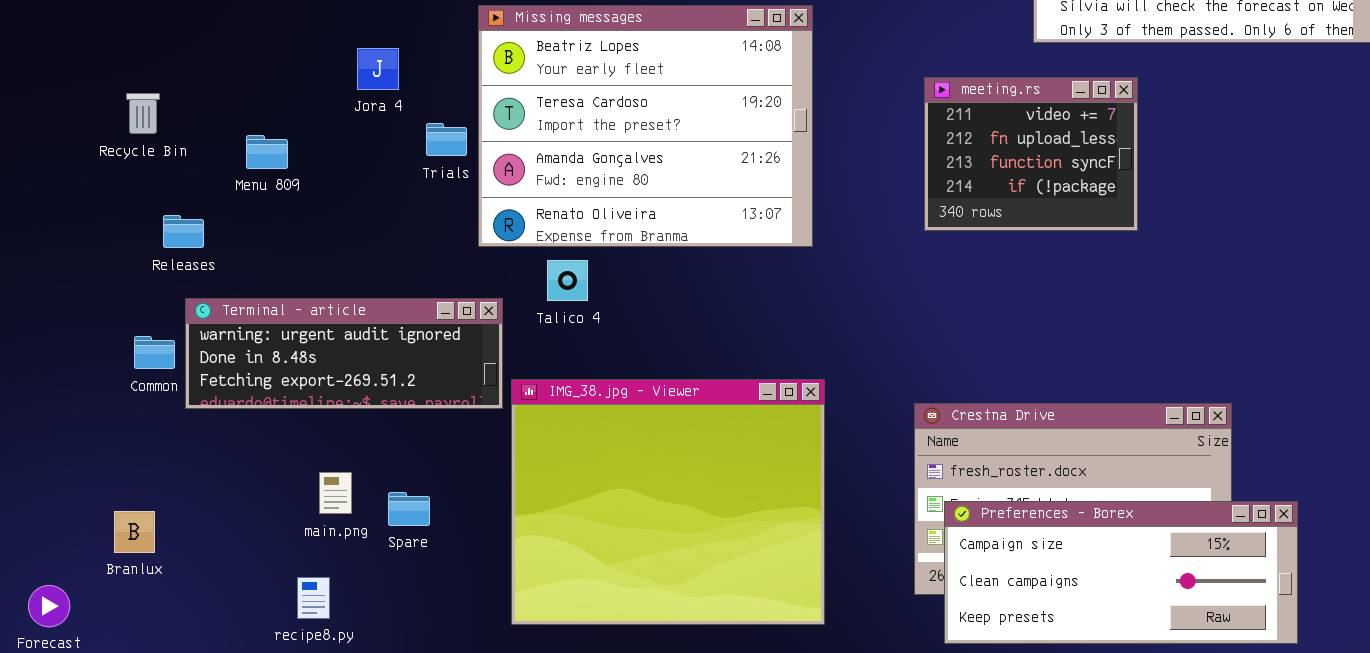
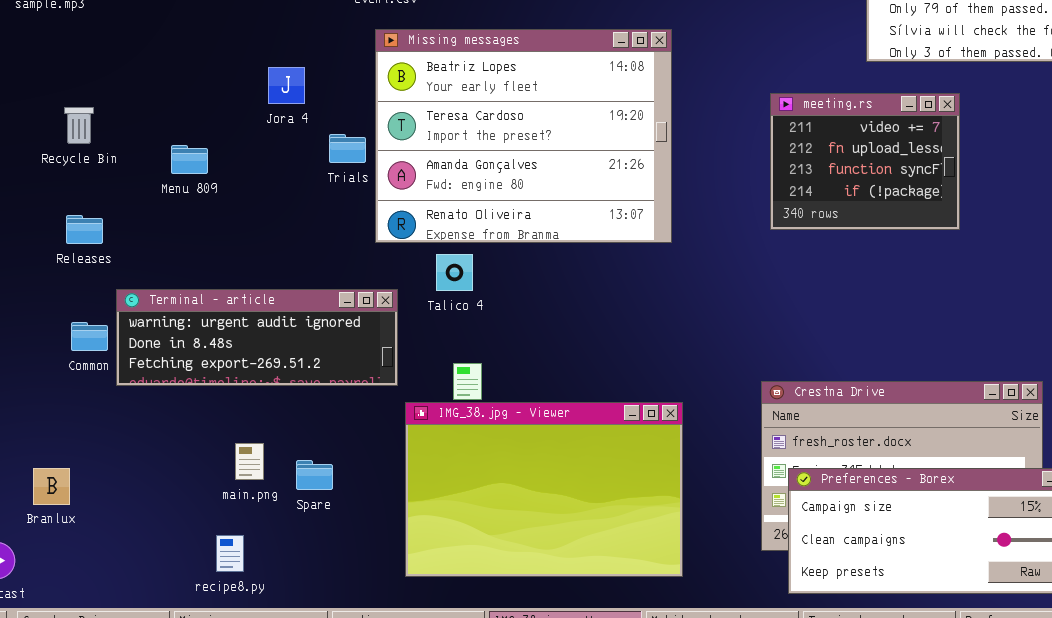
Releases: [163,215,204,248] -> [66,215,103,244], moved
IMG_38.jpg - Viewer: [511,379,825,625] -> [405,402,683,577], resized
Branlux: [114,511,155,553] -> [33,468,70,505], moved

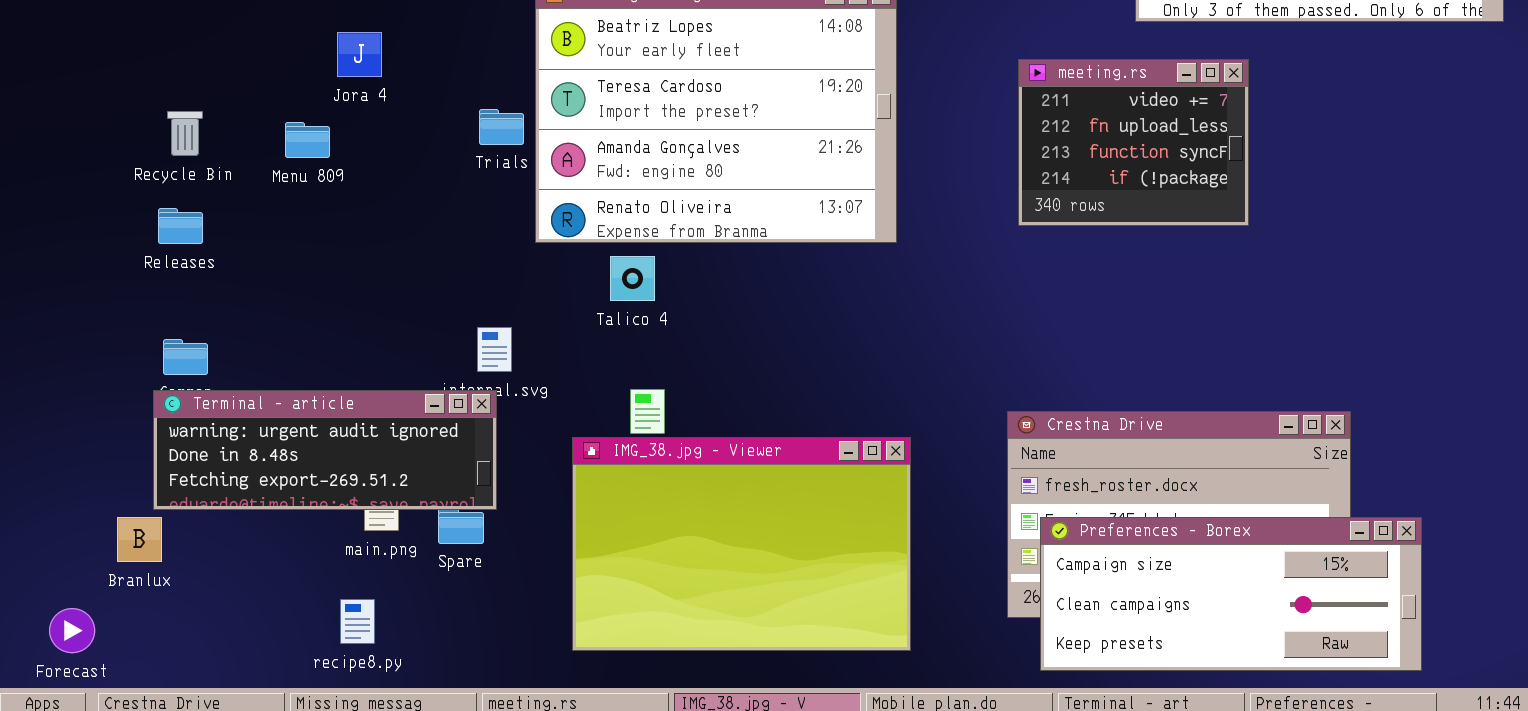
Jora 4: [268,67,305,104] -> [337,32,382,77], moved
Recycle Bin: [64,107,94,144] -> [167,111,203,156], moved
Terminal - article: [116,289,398,386] -> [153,390,497,510], moved

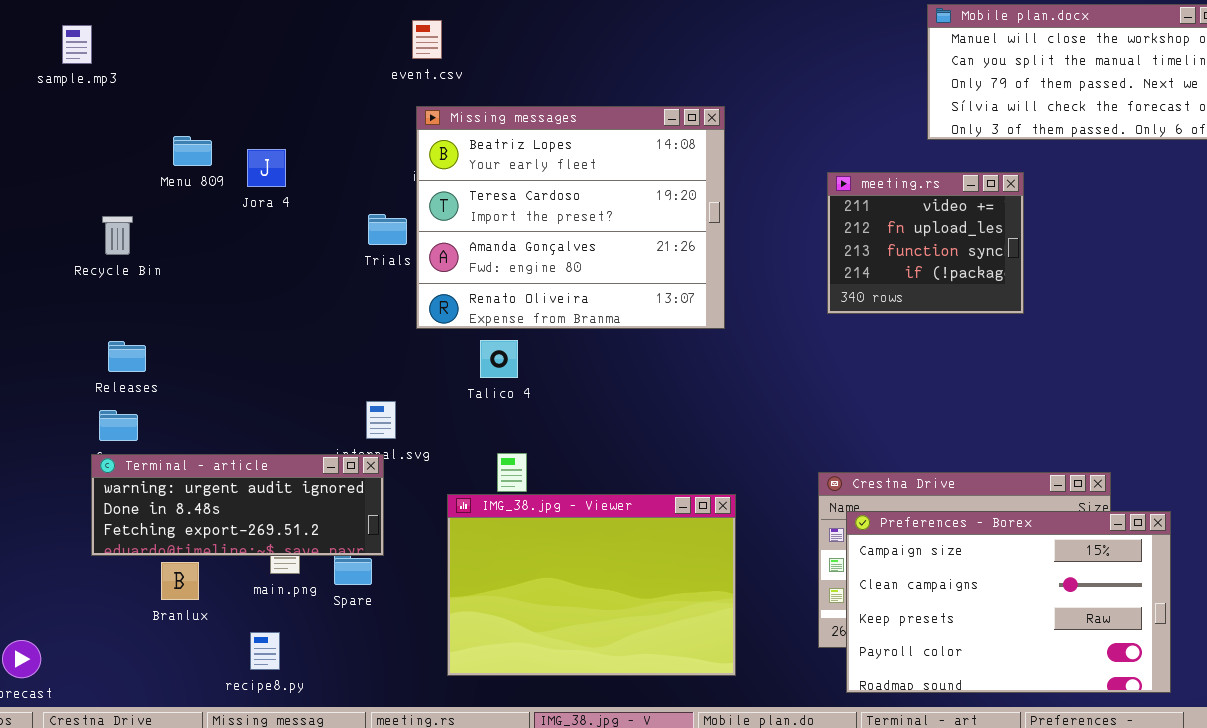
Menu 809: [285,122,330,158] -> [173,136,212,166], moved
Releases: [158,208,203,244] -> [108,341,146,372], moved
Branlux: [117,517,162,562] -> [161,562,199,600], moved
Preferences - Borex: [1040,517,1422,671] -> [846,511,1171,693], resized

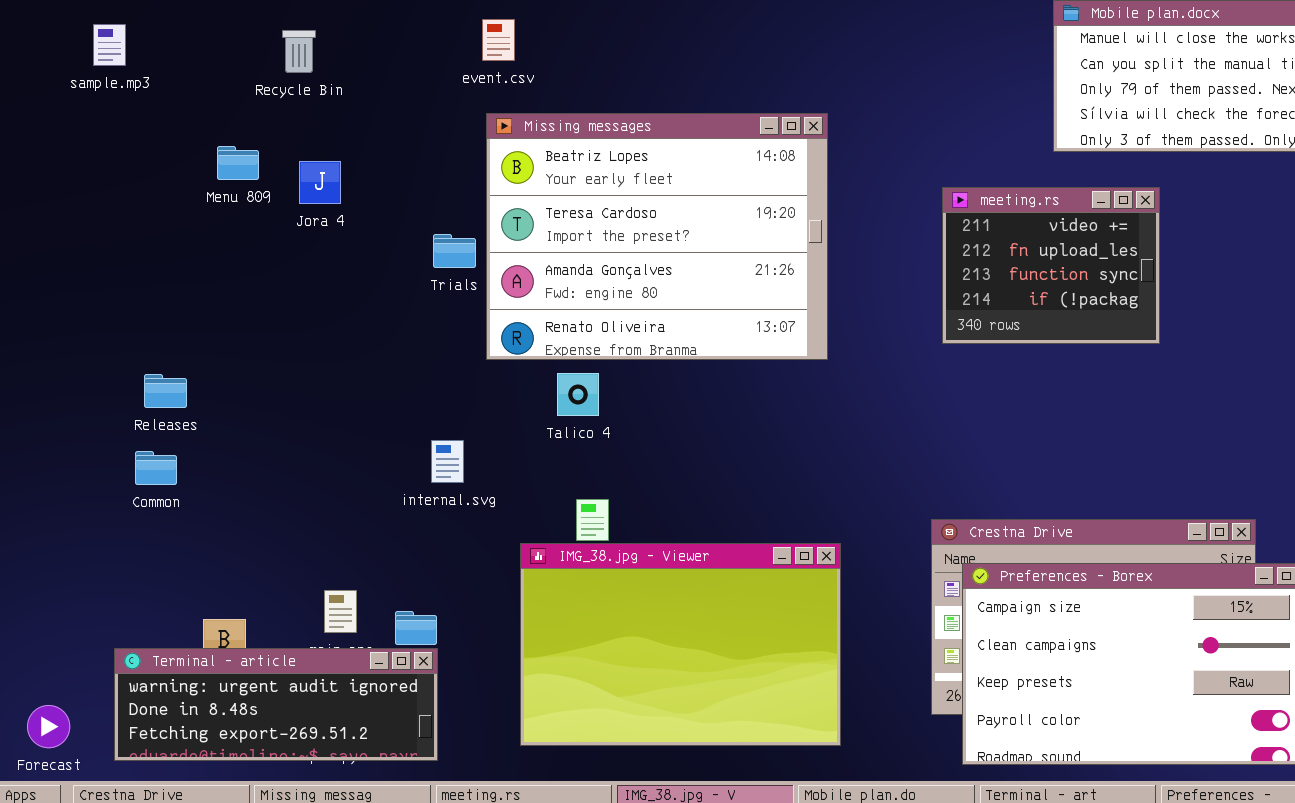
Recycle Bin: [102,216,133,255] -> [282,30,316,73], moved
Terminal - article: [91,454,384,556] -> [114,648,438,761], moved

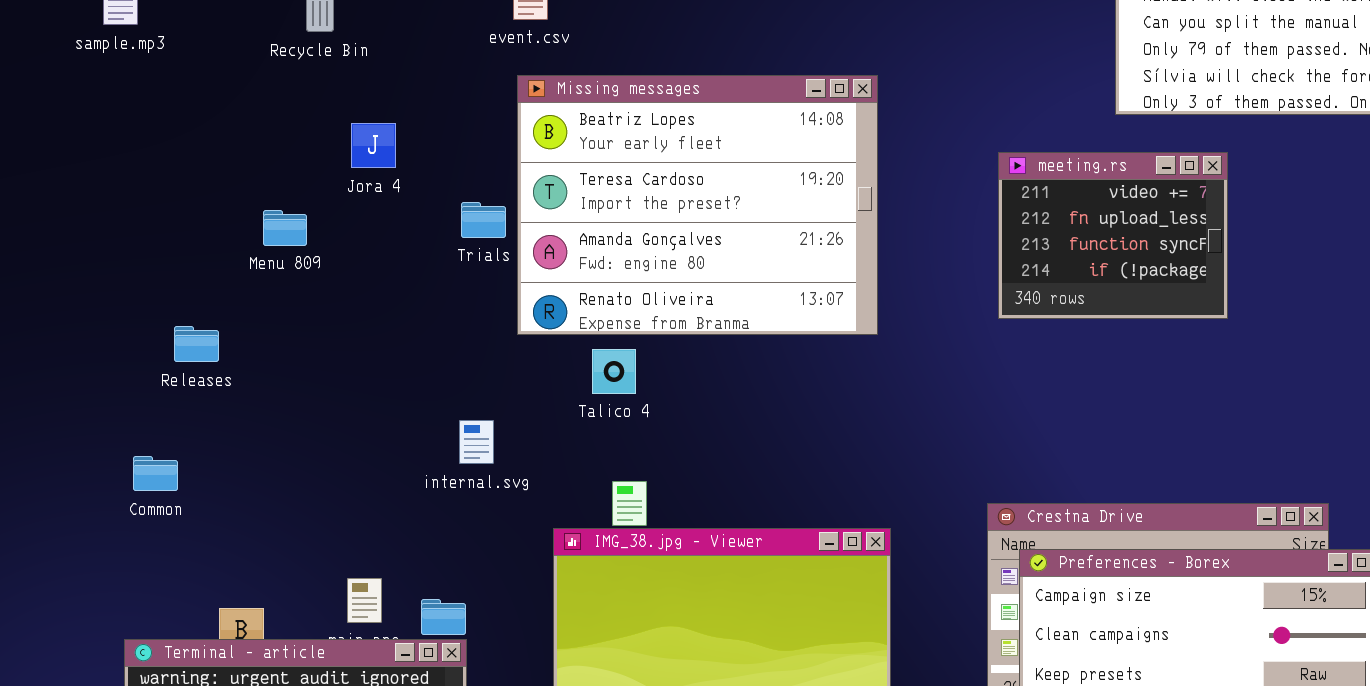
Menu 809: [217,146,259,180] -> [263,210,307,246], moved
Jora 4: [299,161,341,204] -> [351,123,396,168], moved
Releases: [144,374,187,408] -> [174,326,219,362], moved
Common: [135,451,177,485] -> [133,456,178,491], moved

